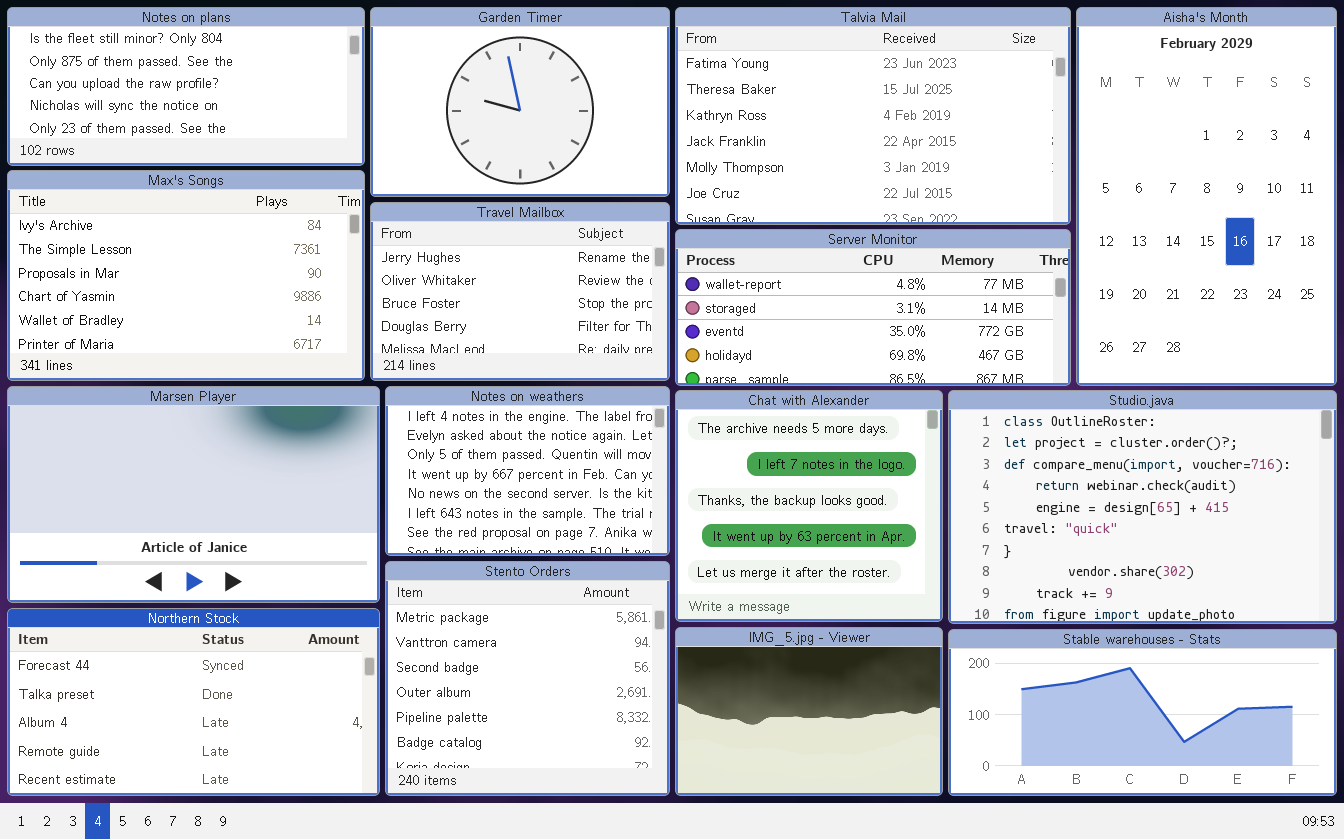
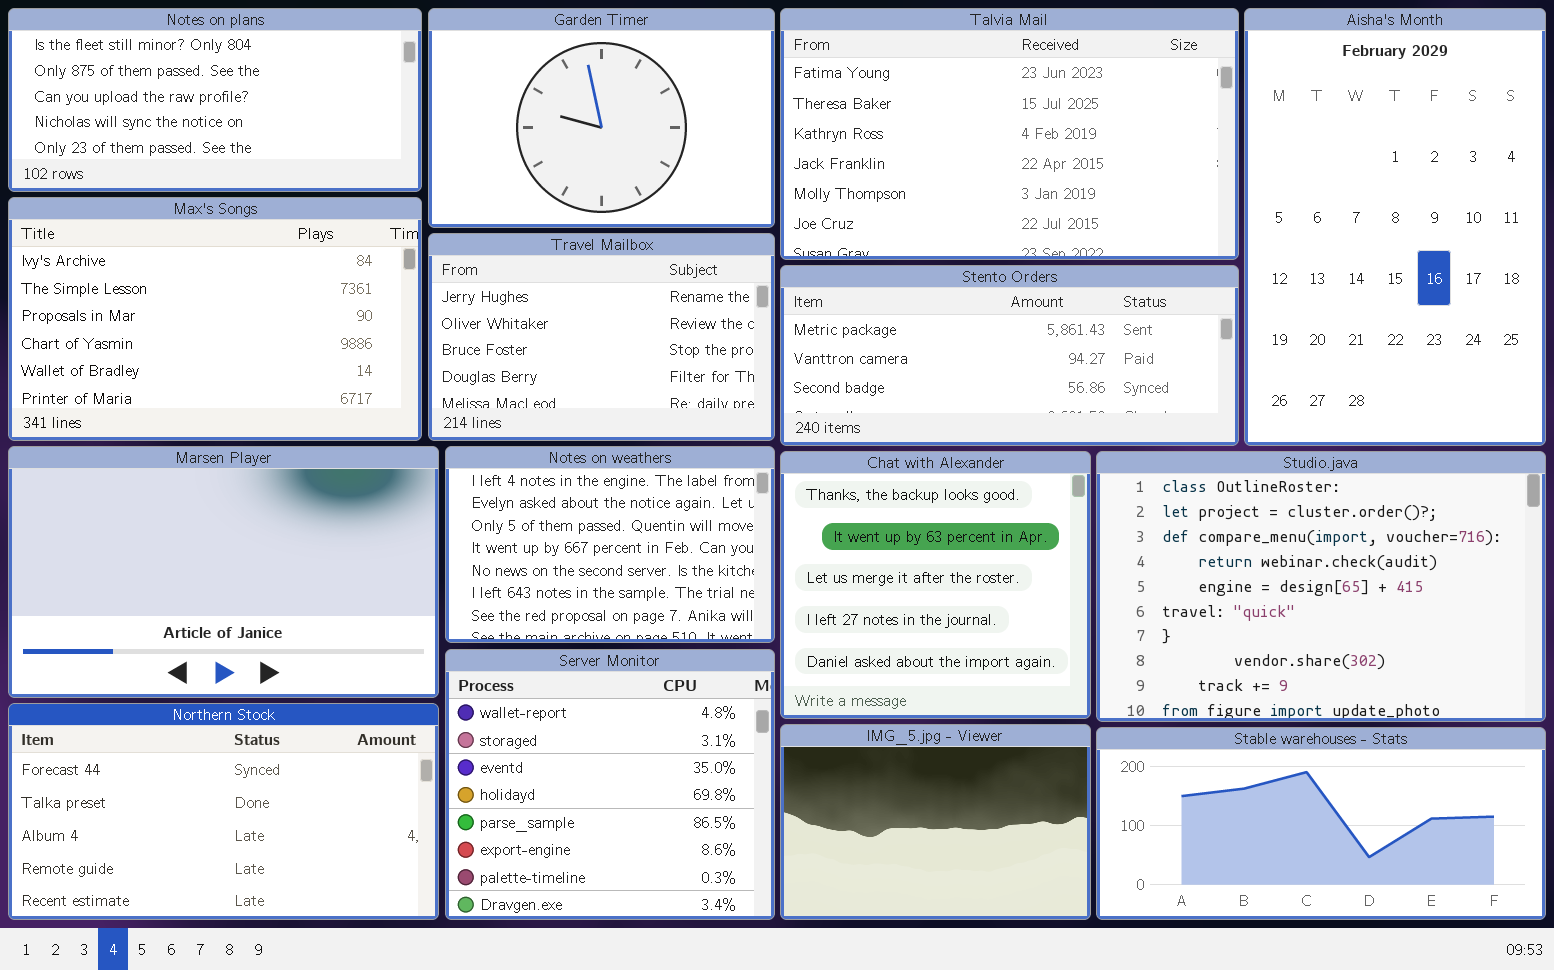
Server Monitor: [675,229,1071,386] -> [445,649,775,920], moved, resized
Chat with Alexander: [675,390,943,622] -> [780,451,1091,719], scrolled down 2 rows
Stento Orders: [385,561,670,796] -> [780,265,1239,446], moved, resized

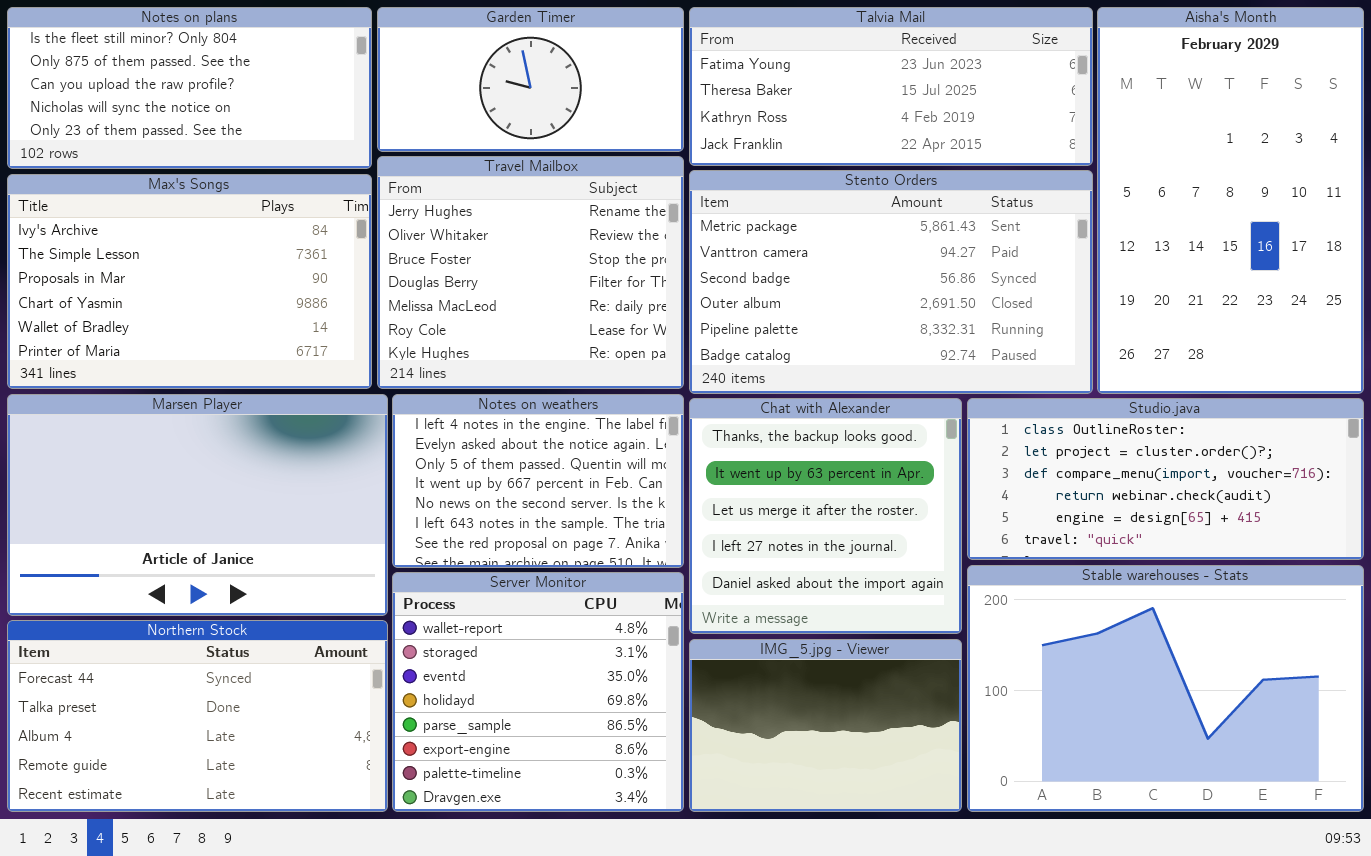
Garden Timer: [428,8,775,228] -> [377,7,684,152], resized
Talvia Mail: [780,8,1239,260] -> [689,7,1093,166], resized
Travel Mailbox: [428,233,775,441] -> [377,156,684,389], resized
Stento Orders: [780,265,1239,446] -> [689,170,1093,394], resized
Studio.java: [1096,451,1546,722] -> [967,398,1364,560], resized
Stable warehouses - Stats: [1096,727,1546,920] -> [967,565,1364,812], resized

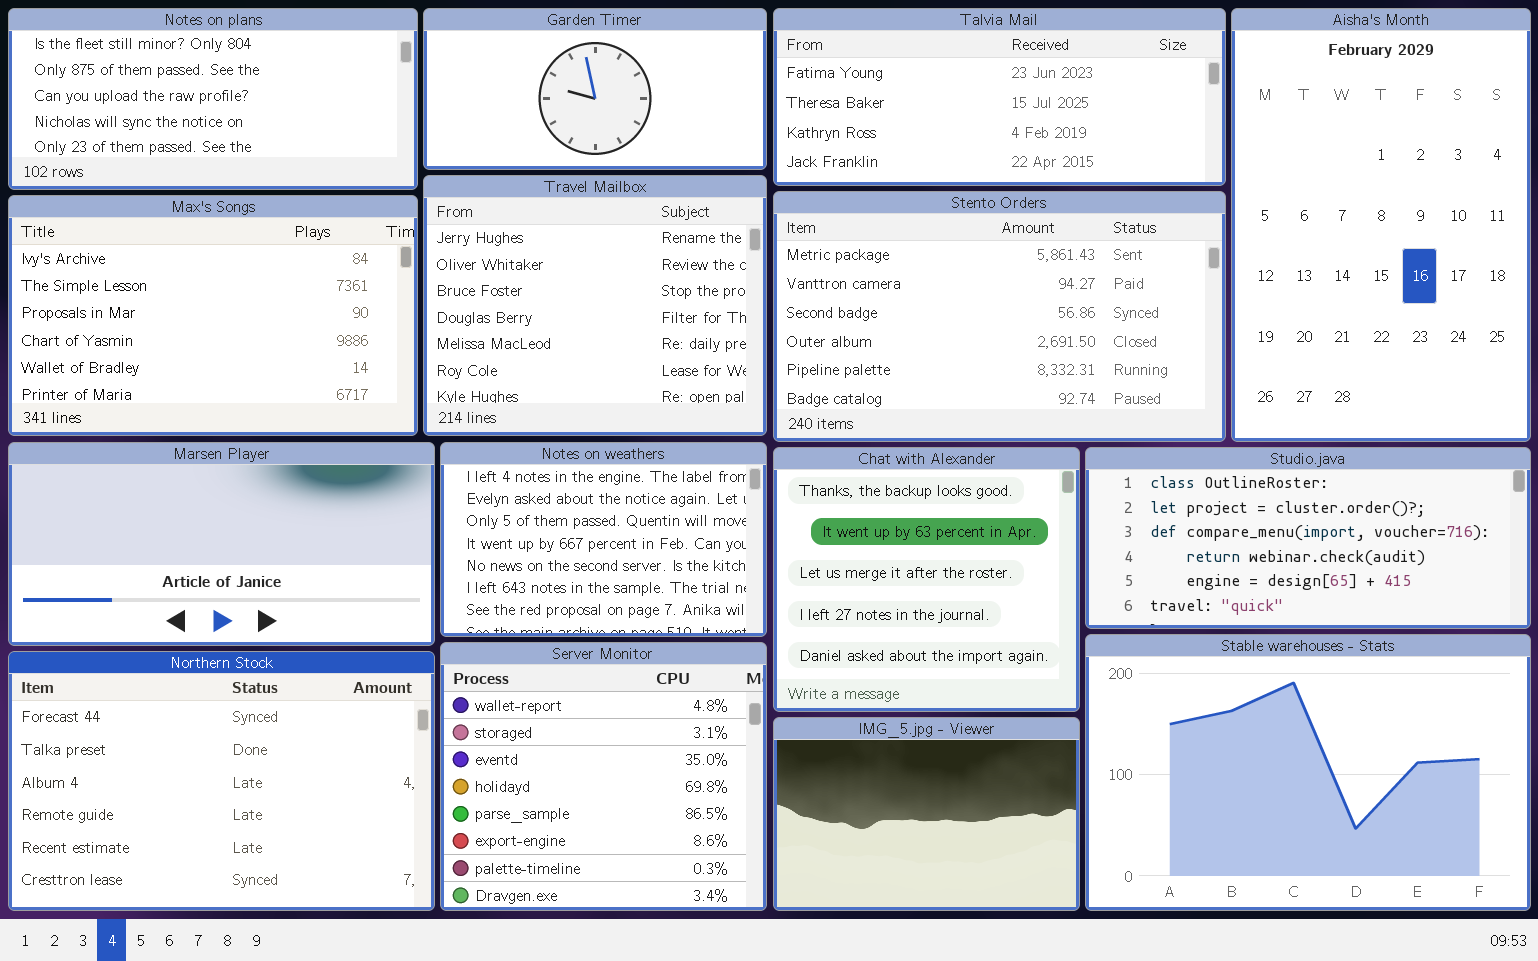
Marsen Player: [7,394,388,616] -> [8,442,435,646], resized
Northern Stock: [7,620,388,812] -> [8,651,435,911], resized

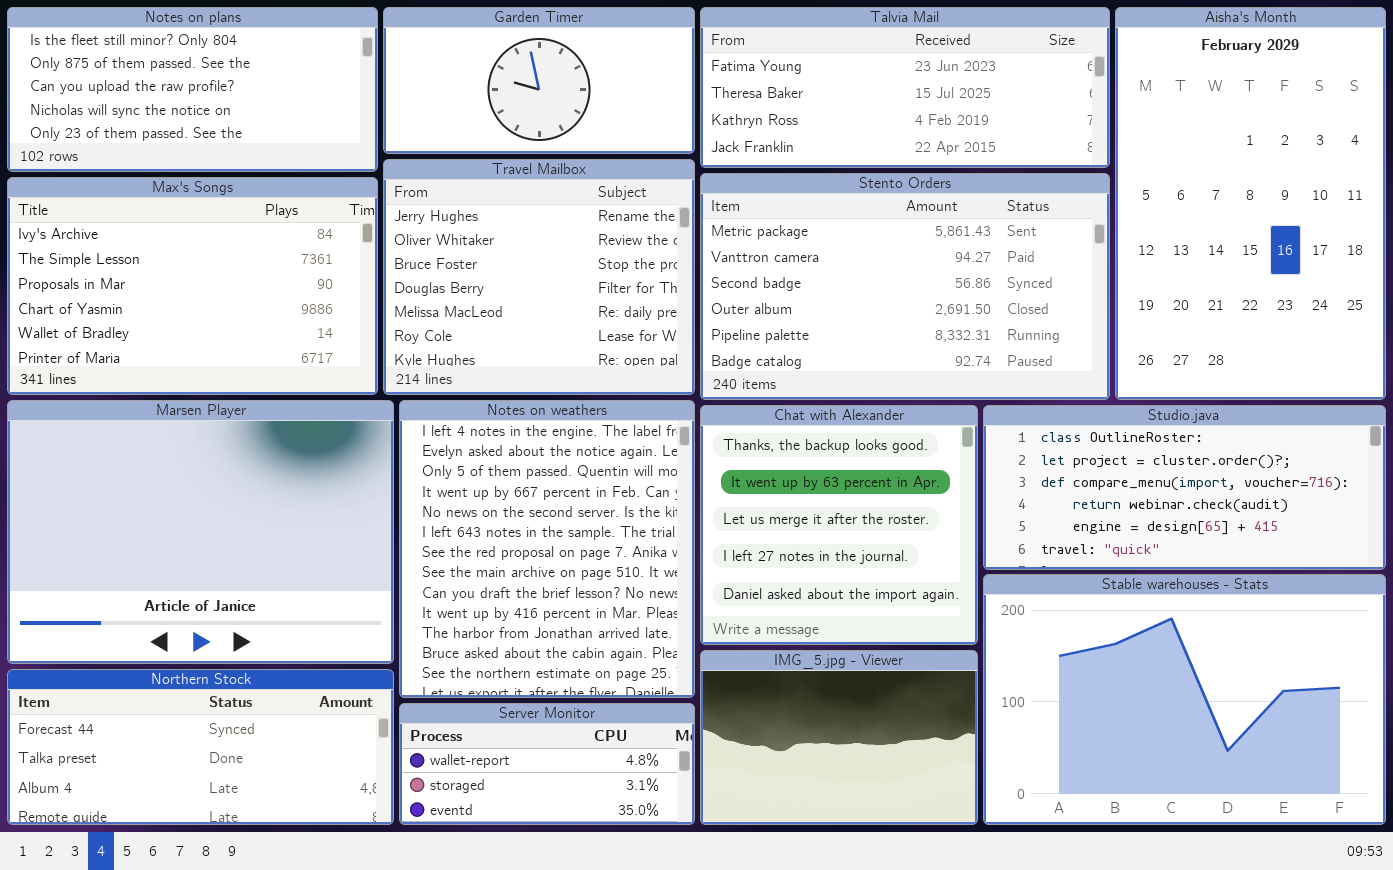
Marsen Player: [8,442,435,646] -> [7,400,394,664], resized
Notes on weathers: [440,442,767,637] -> [399,400,695,698], resized
Server Monitor: [440,642,767,911] -> [399,703,695,825], resized
Northern Stock: [8,651,435,911] -> [7,669,394,825], resized

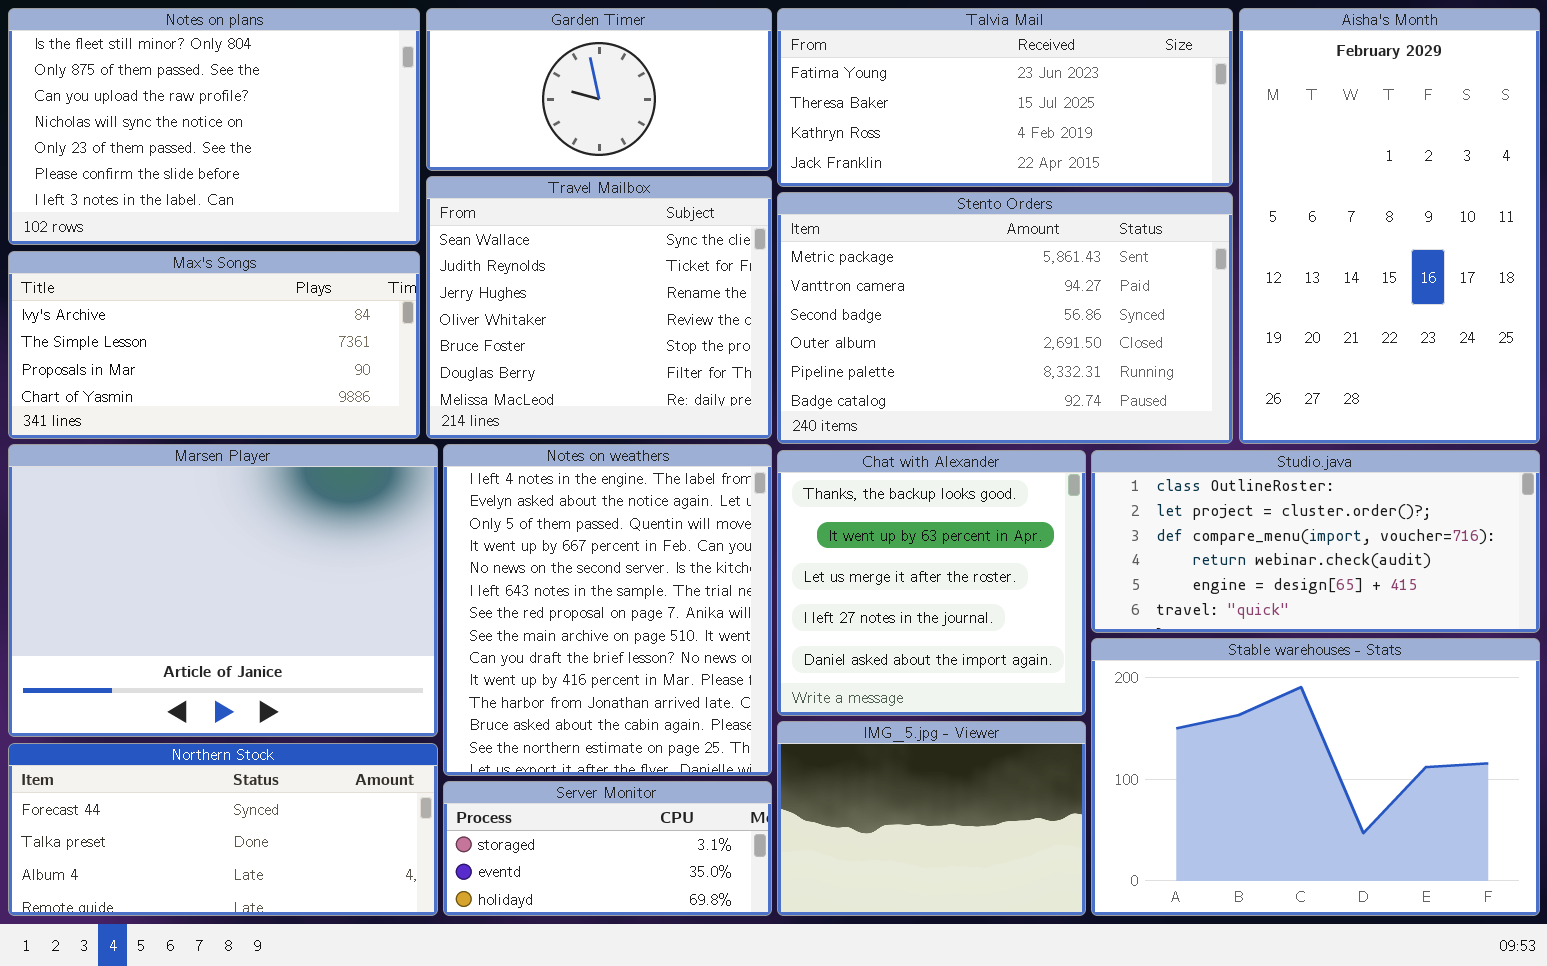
Notes on plans: [7,7,378,172] -> [8,8,420,245], resized
Travel Mailbox: [383,159,695,395] -> [426,176,772,439], scrolled up 2 rows
Max's Songs: [7,177,378,395] -> [8,251,420,439], resized
Server Monitor: [399,703,695,825] -> [443,781,772,916], scrolled down 1 row

